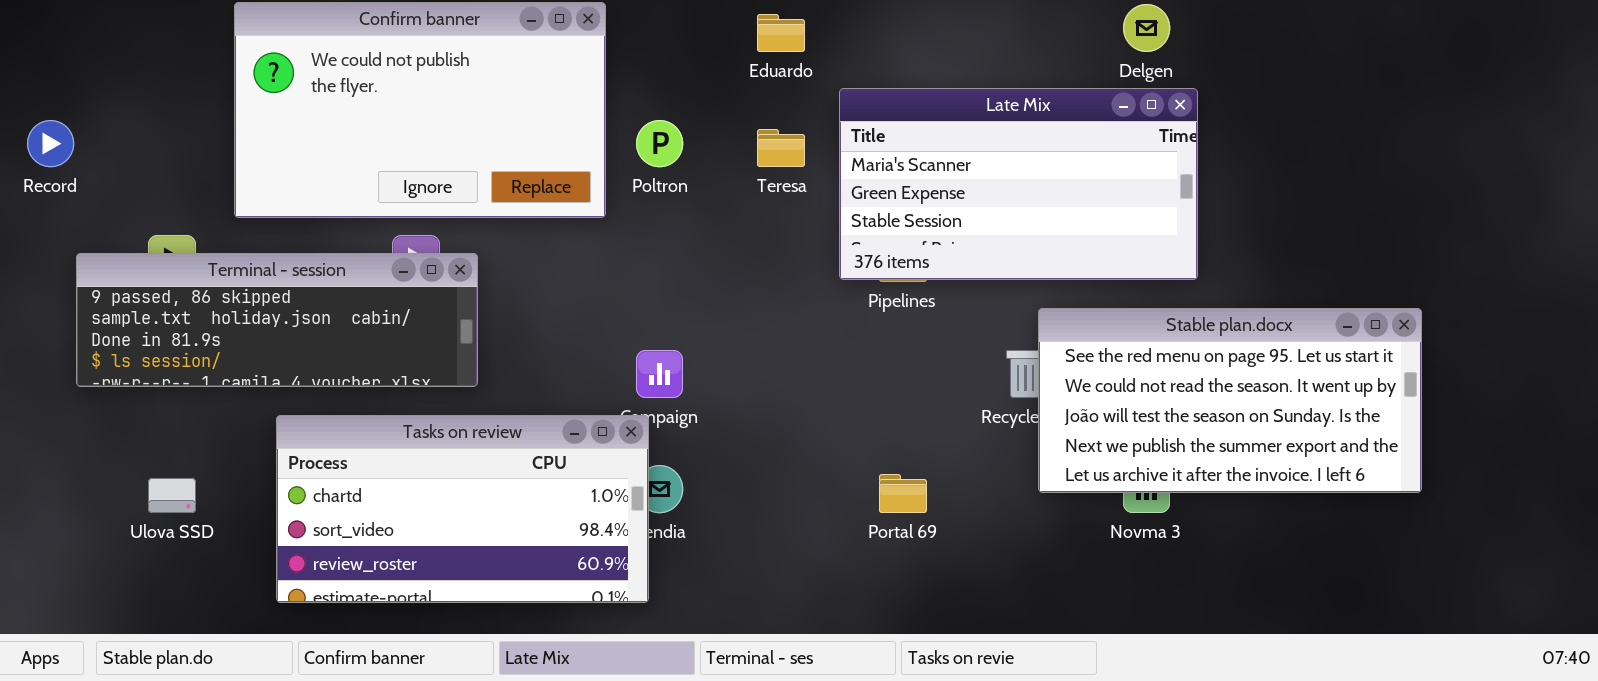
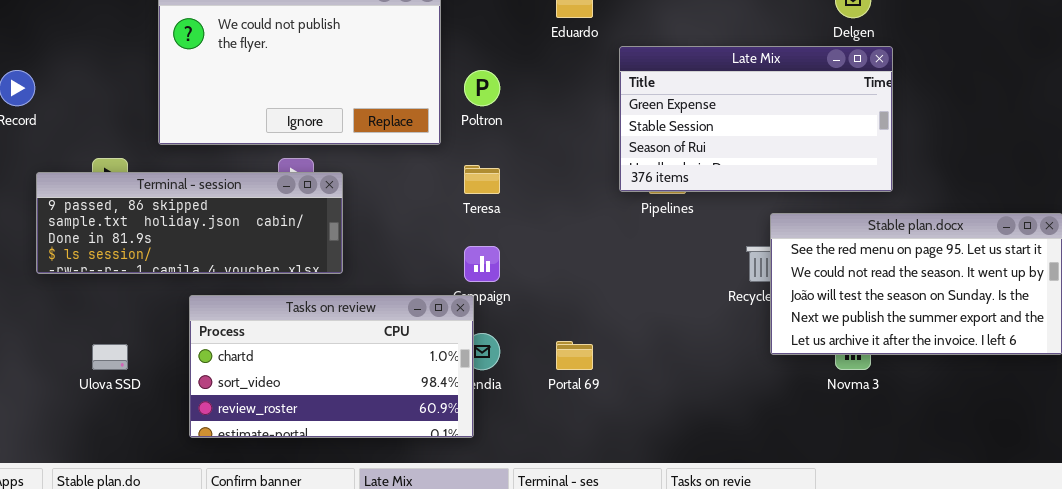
Late Mix: [839,88,1198,280] -> [619,46,893,192], scrolled down 1 row
Teresa: [757,129,805,167] -> [464,165,500,194], moved
Portal 69: [879,474,927,513] -> [556,341,593,370], moved

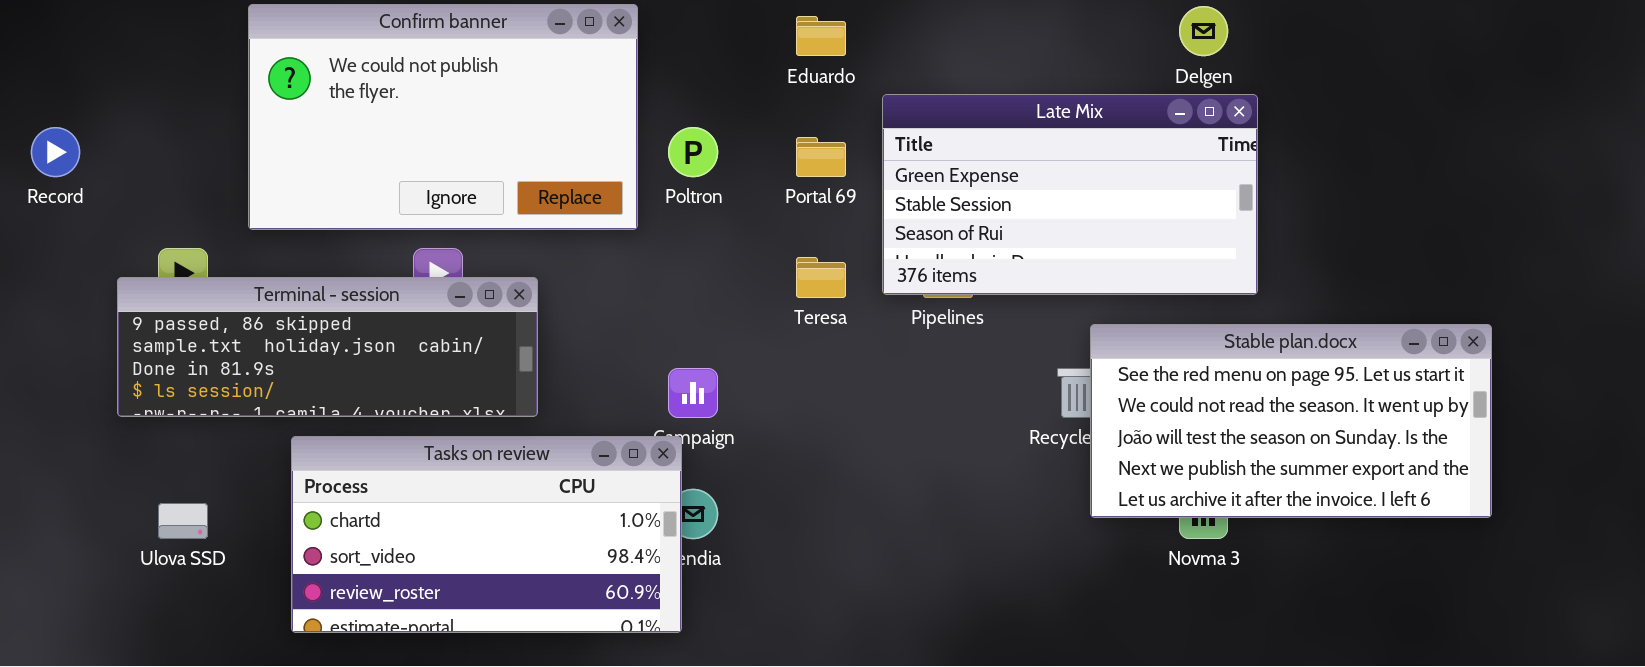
Teresa: [464,165,500,194] -> [796,257,846,298], moved
Terminal - session: [36,172,343,274] -> [117,277,538,417], moved
Portal 69: [556,341,593,370] -> [796,137,846,177], moved

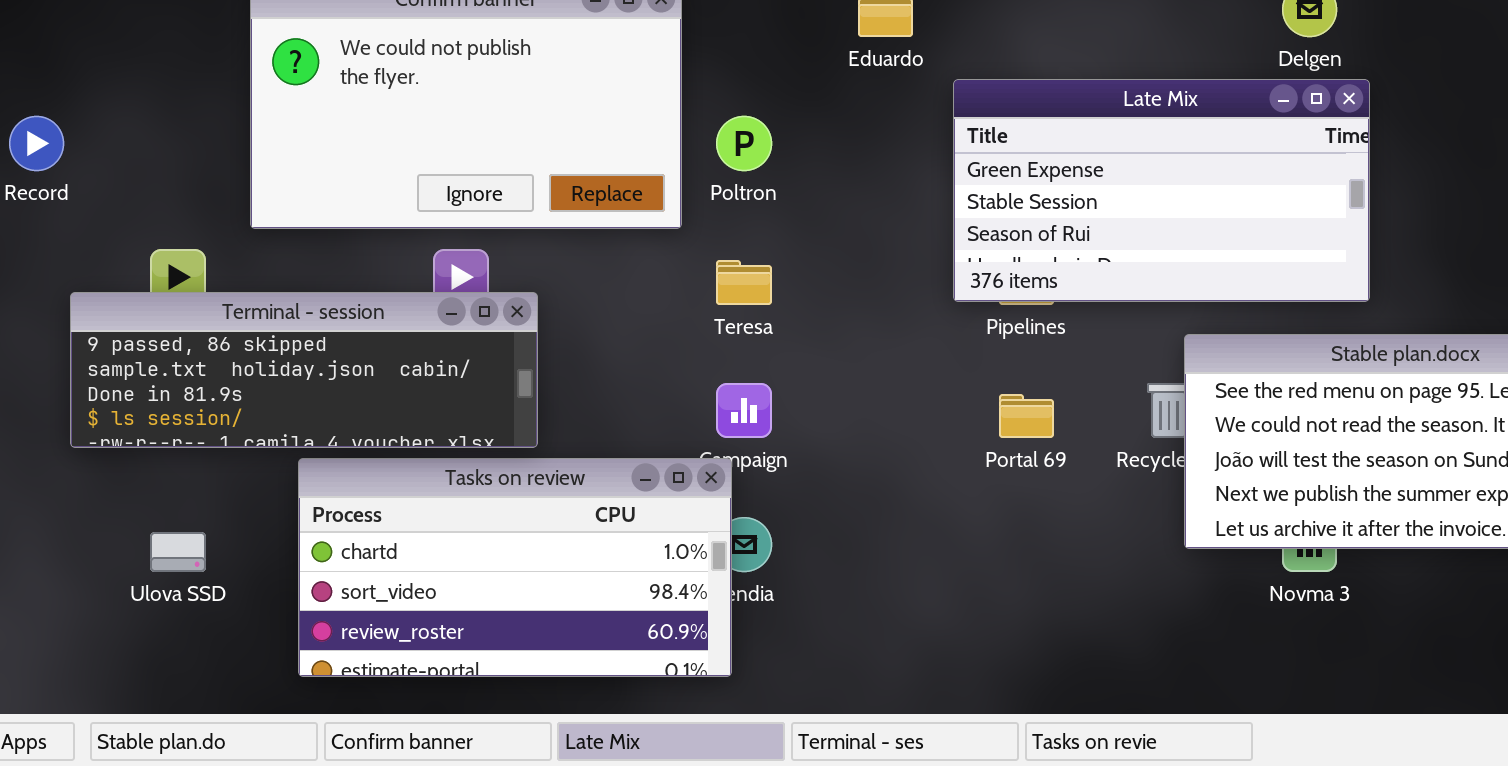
Portal 69: [796,137,846,177] -> [999,394,1054,438], moved
Teresa: [796,257,846,298] -> [716,260,772,305], moved
Terminal - session: [117,277,538,417] -> [70,292,538,448], moved

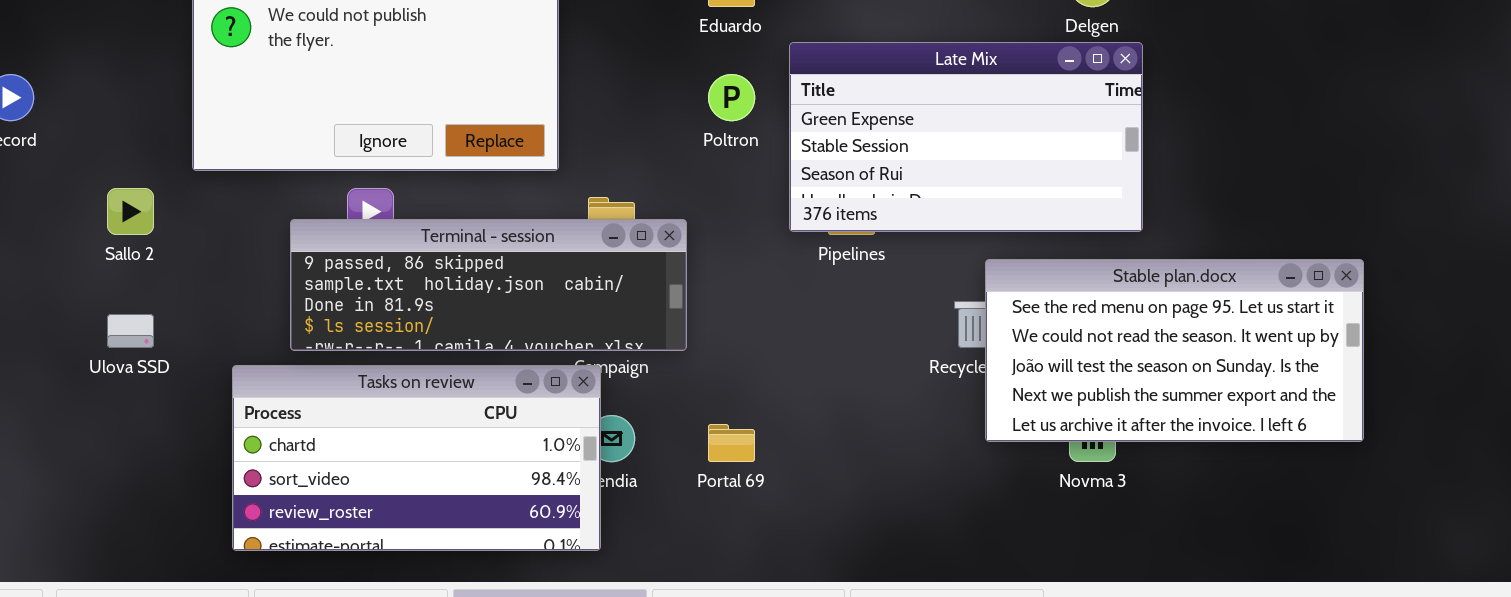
Poltron: [716,116,772,171] -> [708,74,755,121], moved
Terminal - session: [70,292,538,448] -> [290,219,687,351], moved
Portal 69: [999,394,1054,438] -> [708,424,755,462], moved
Ulova SSD: [150,532,206,572] -> [107,314,154,348], moved

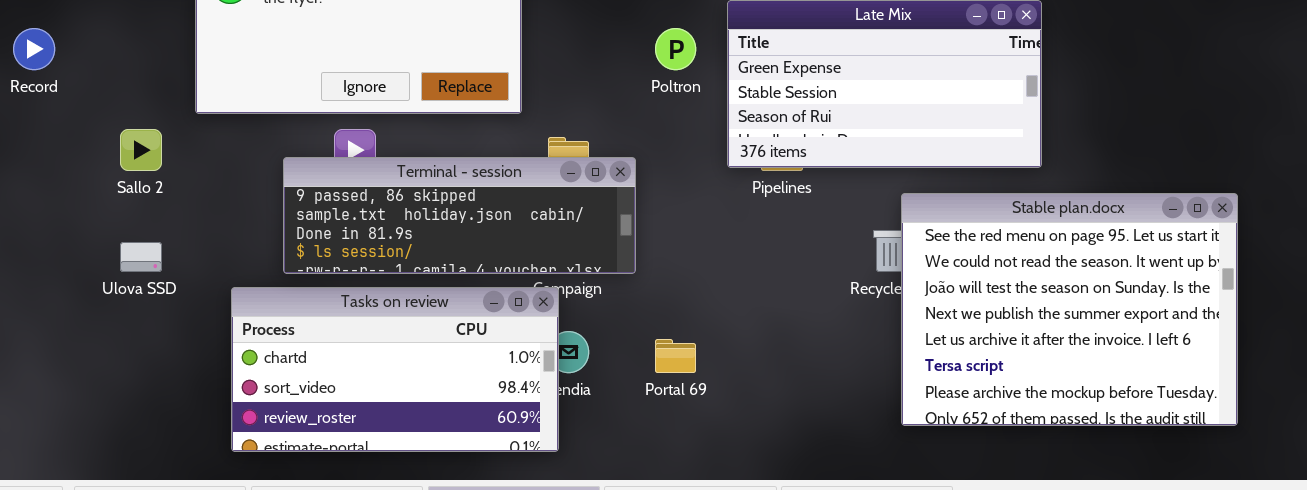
Stable plan.docx: [985,259,1364,442] -> [901,193,1238,426], resized

